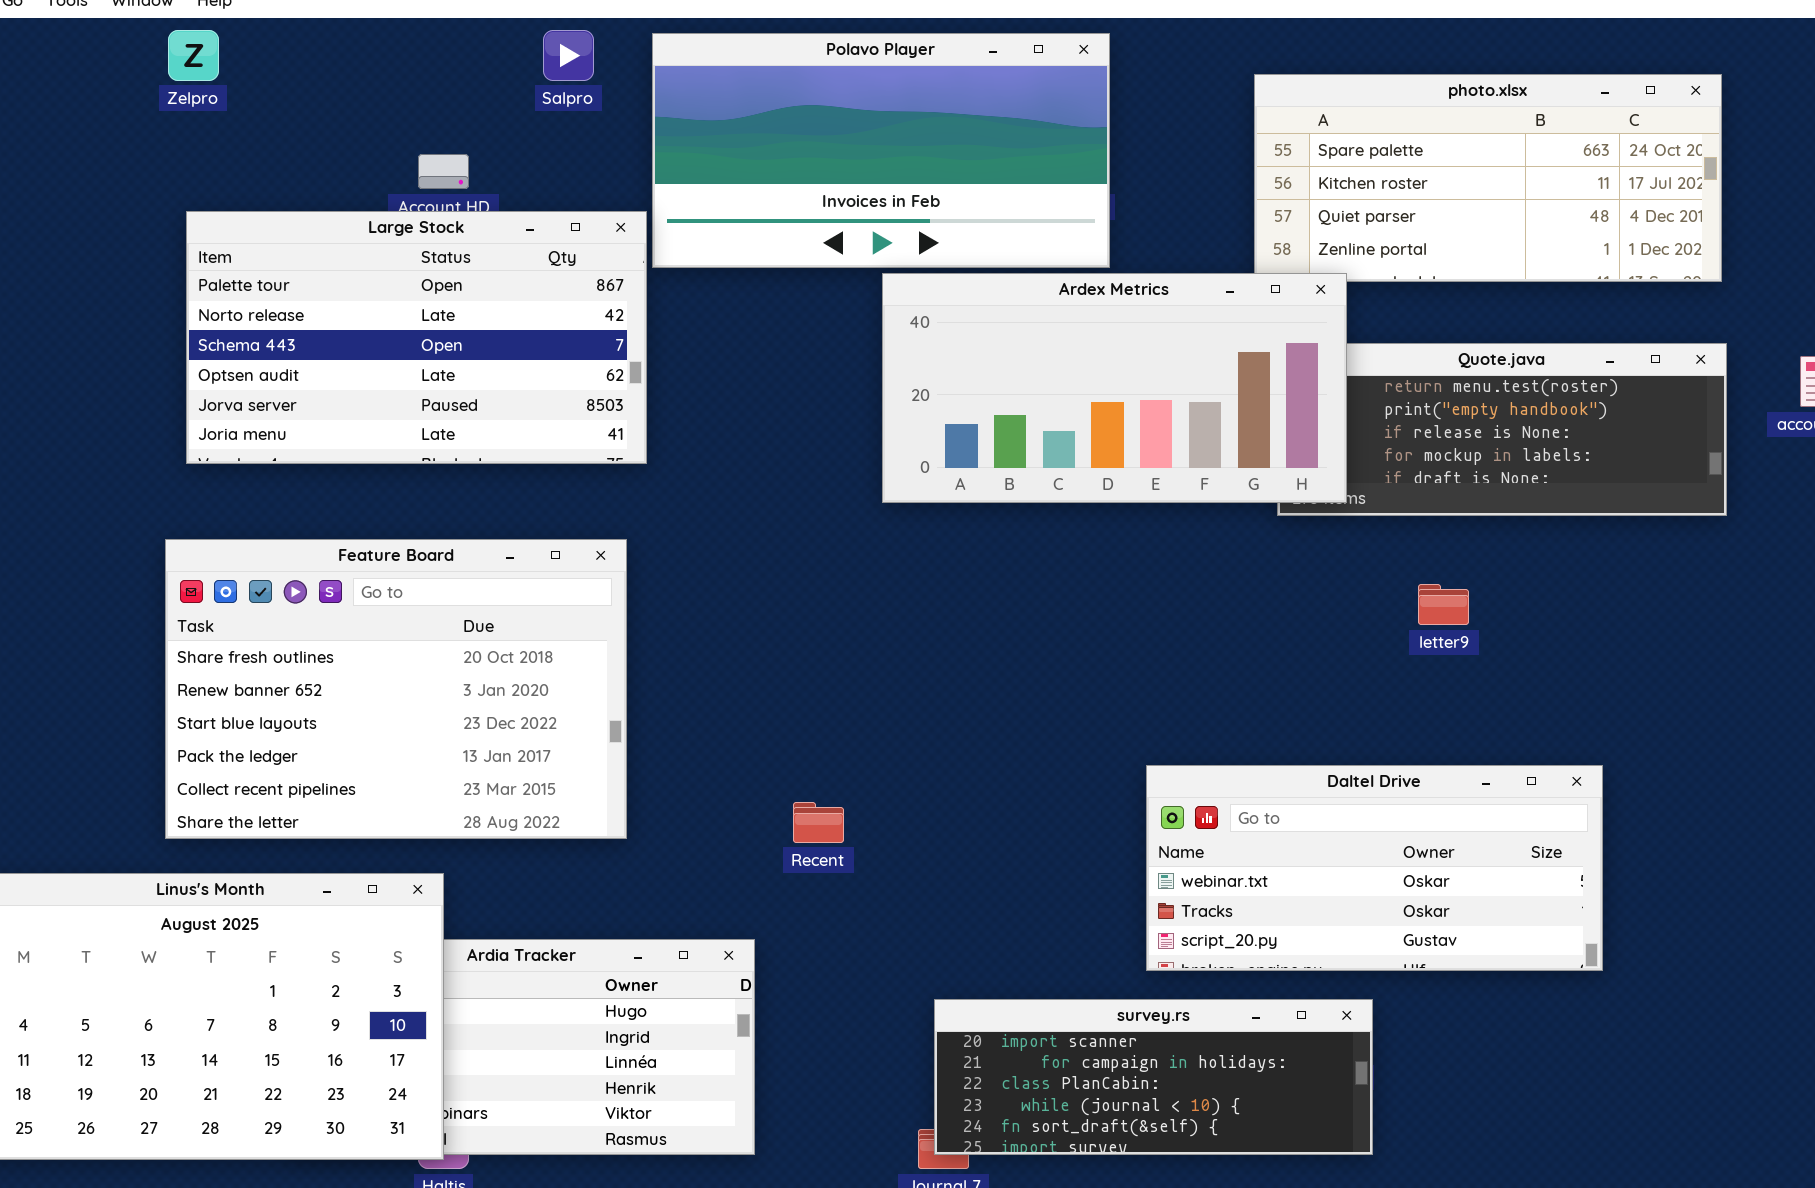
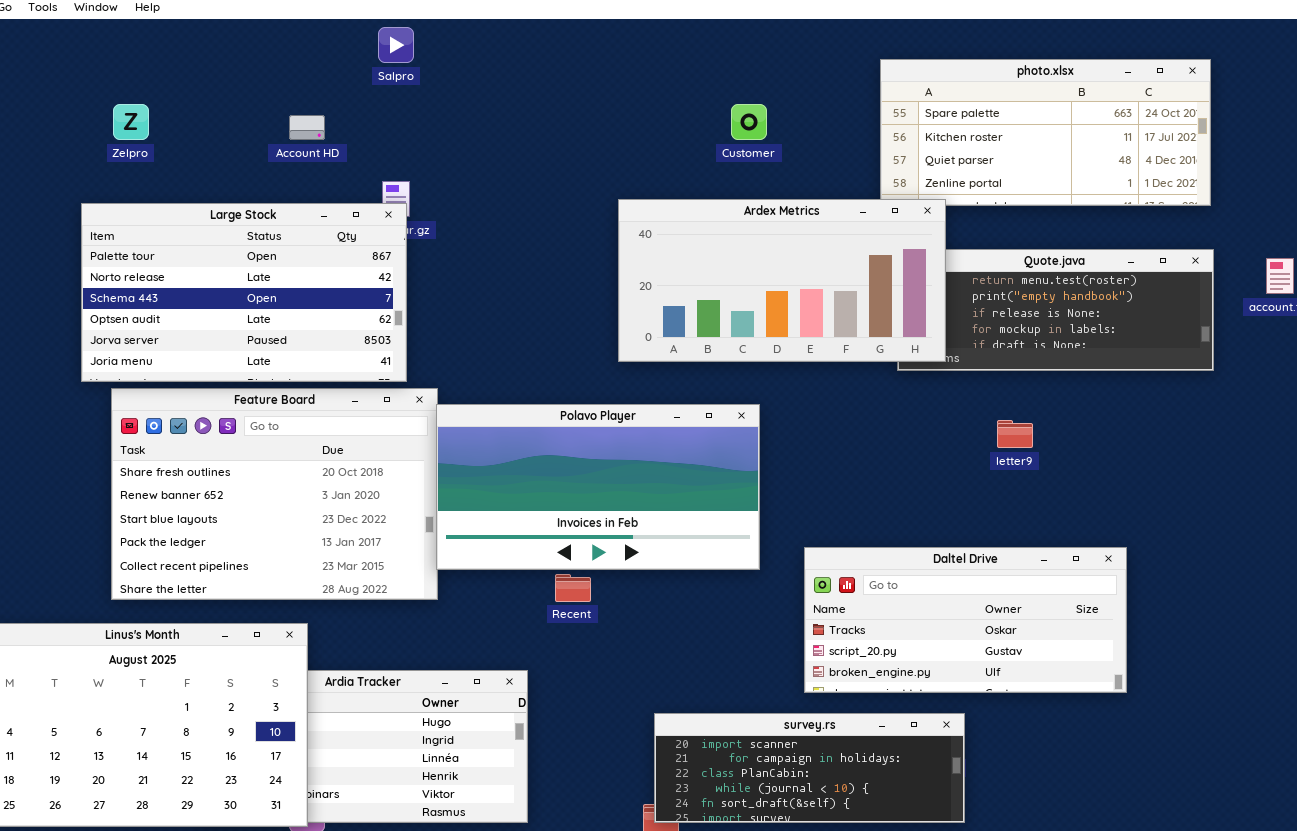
Zelpro: [168,30,219,81] -> [113,104,149,140], moved
Polavo Player: [652,33,1110,268] -> [436,404,760,570], moved
Large Stock: [186,211,647,464] -> [81,203,407,382], moved
Daltel Drive: [1146,765,1603,971] -> [804,547,1127,693], scrolled down 1 row

